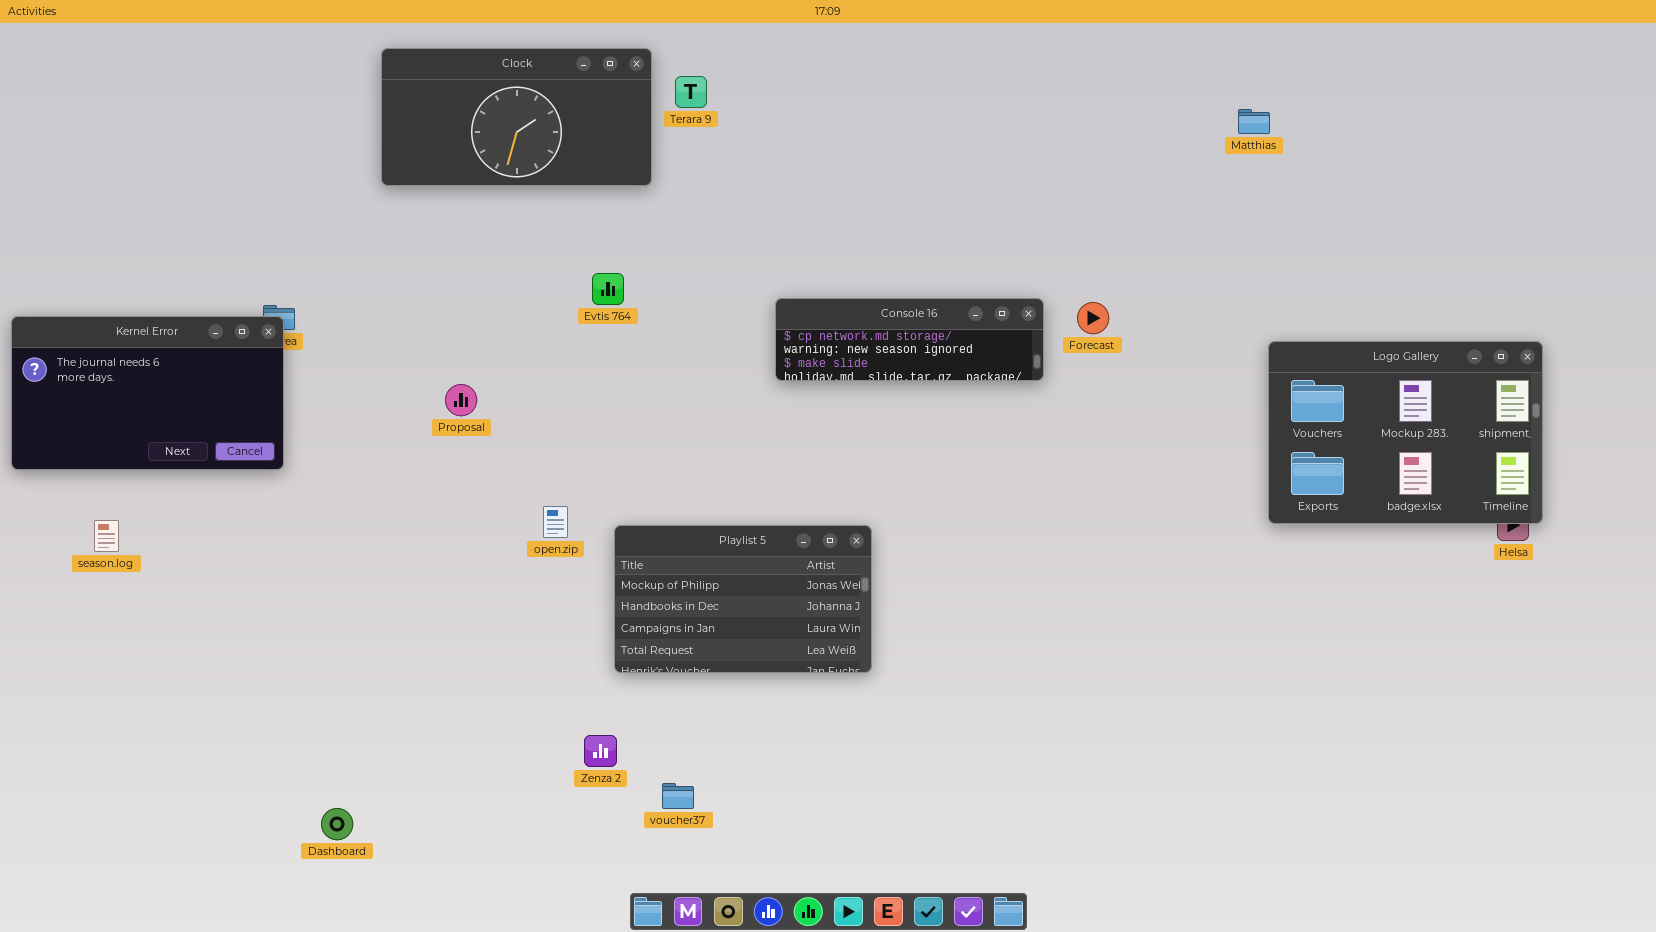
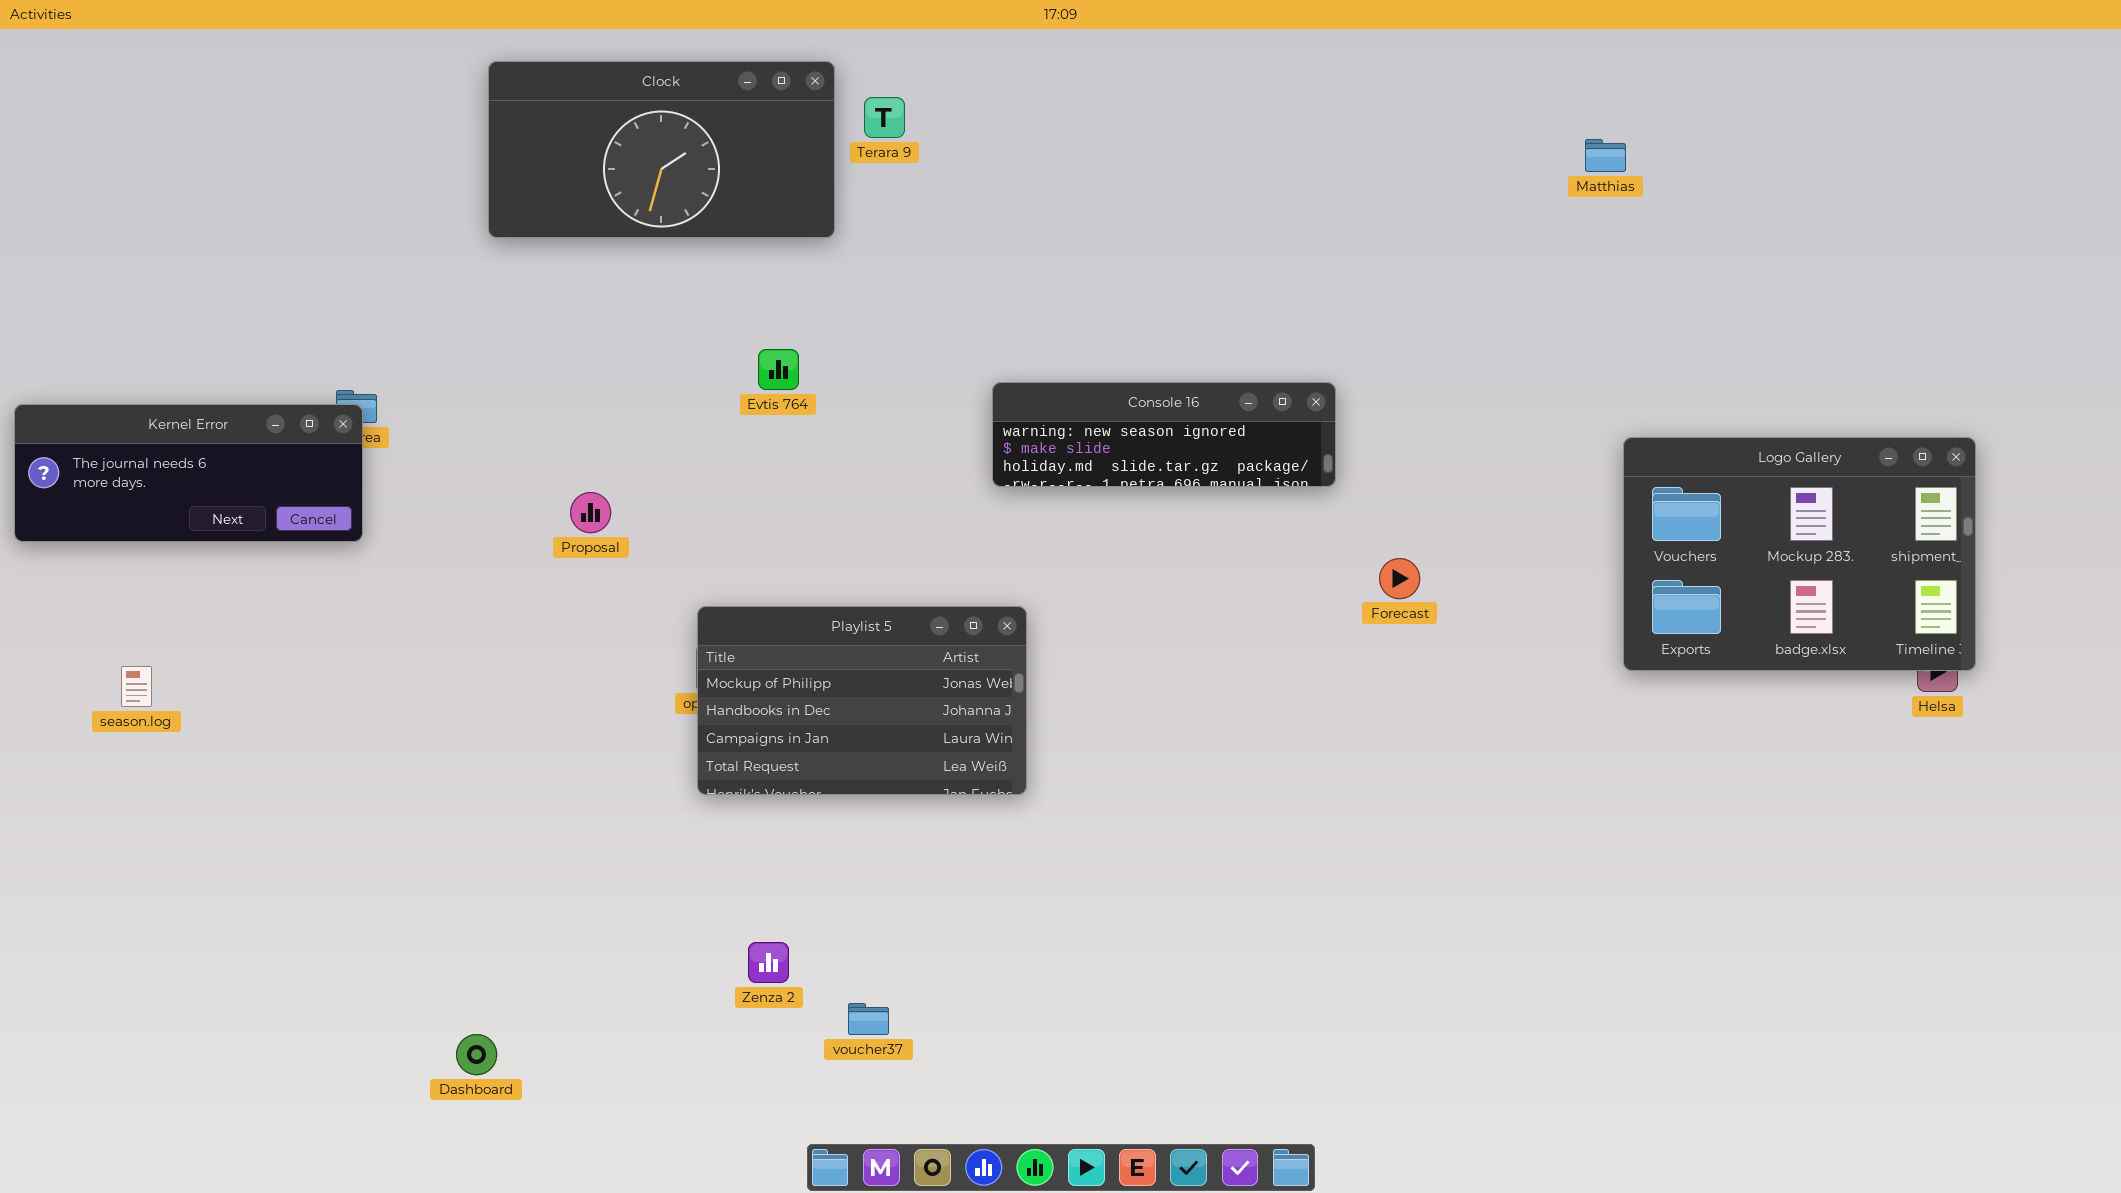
Console 16: [775,298,1044,381] -> [992,382,1336,487], scrolled down 1 row
Forecast: [1077,302,1109,334] -> [1379,558,1420,599], moved
Kernel Error: [11,316,284,470] -> [14,404,363,542], resized
Playlist 5: [614,525,872,673] -> [697,606,1027,795], moved
Dashboard: [321,808,353,840] -> [456,1034,497,1075], moved

